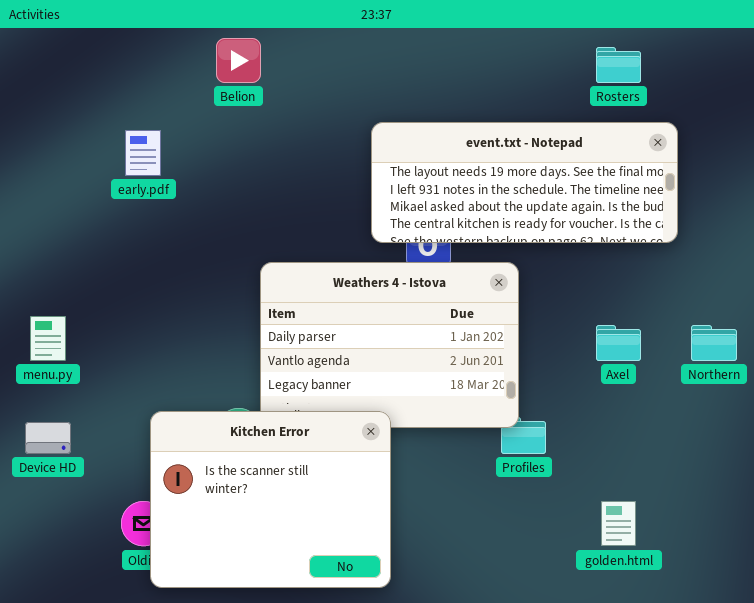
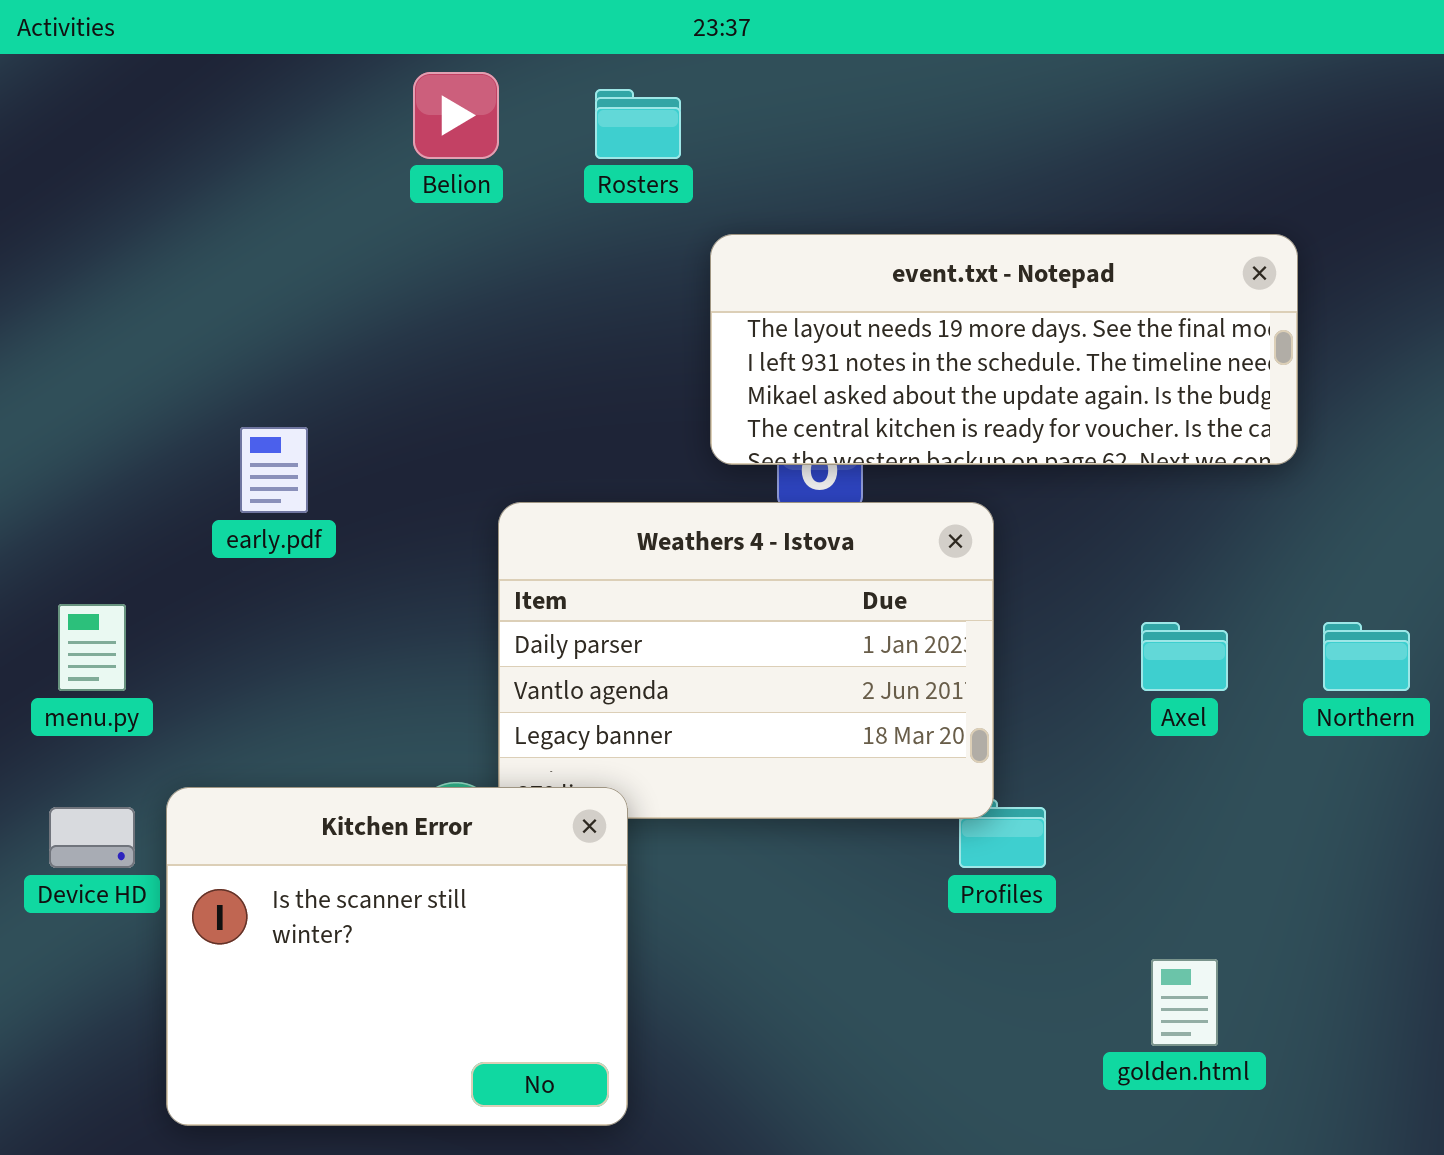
Rosters: [596,47,641,83] -> [595,89,681,159], moved
early.pdf: [125,130,161,176] -> [240,427,308,513], moved
Kitchen Error: [150,411,391,588] -> [166,787,628,1126], moved

